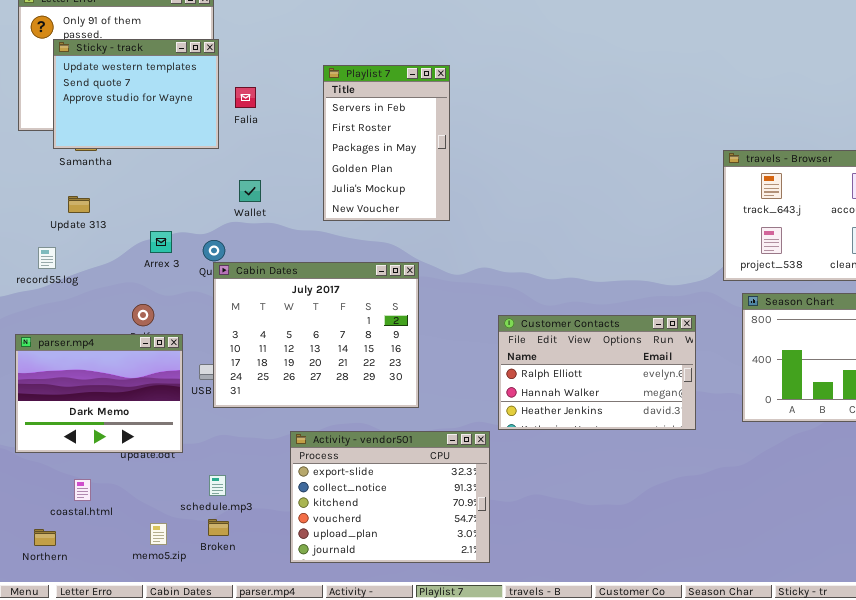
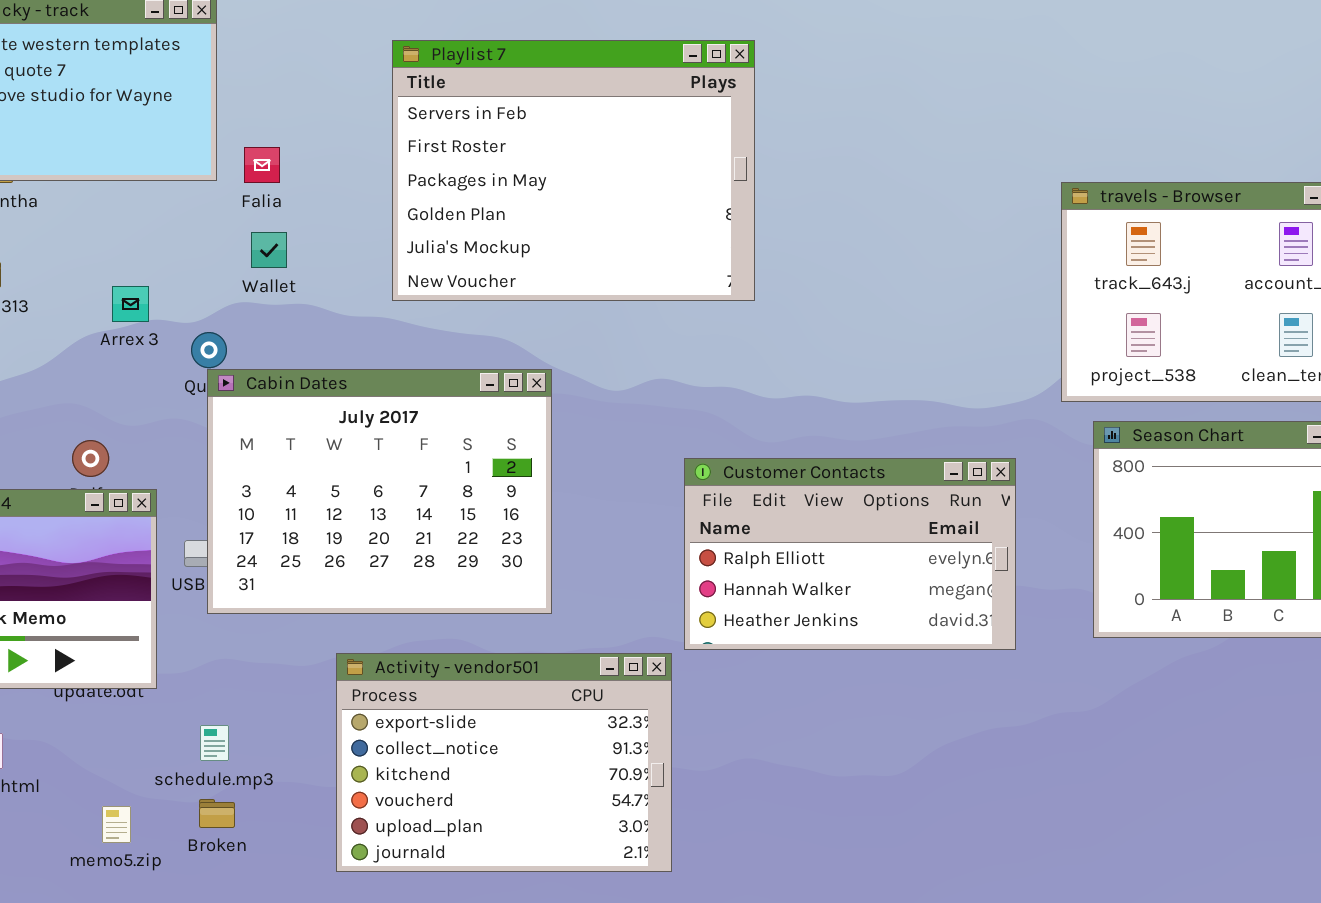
Playlist 7: [323,65,450,221] -> [392,40,755,301], resized
Falia: [235,87,256,108] -> [244,147,280,183], moved
Arrex 3: [150,231,172,253] -> [112,286,149,322], moved

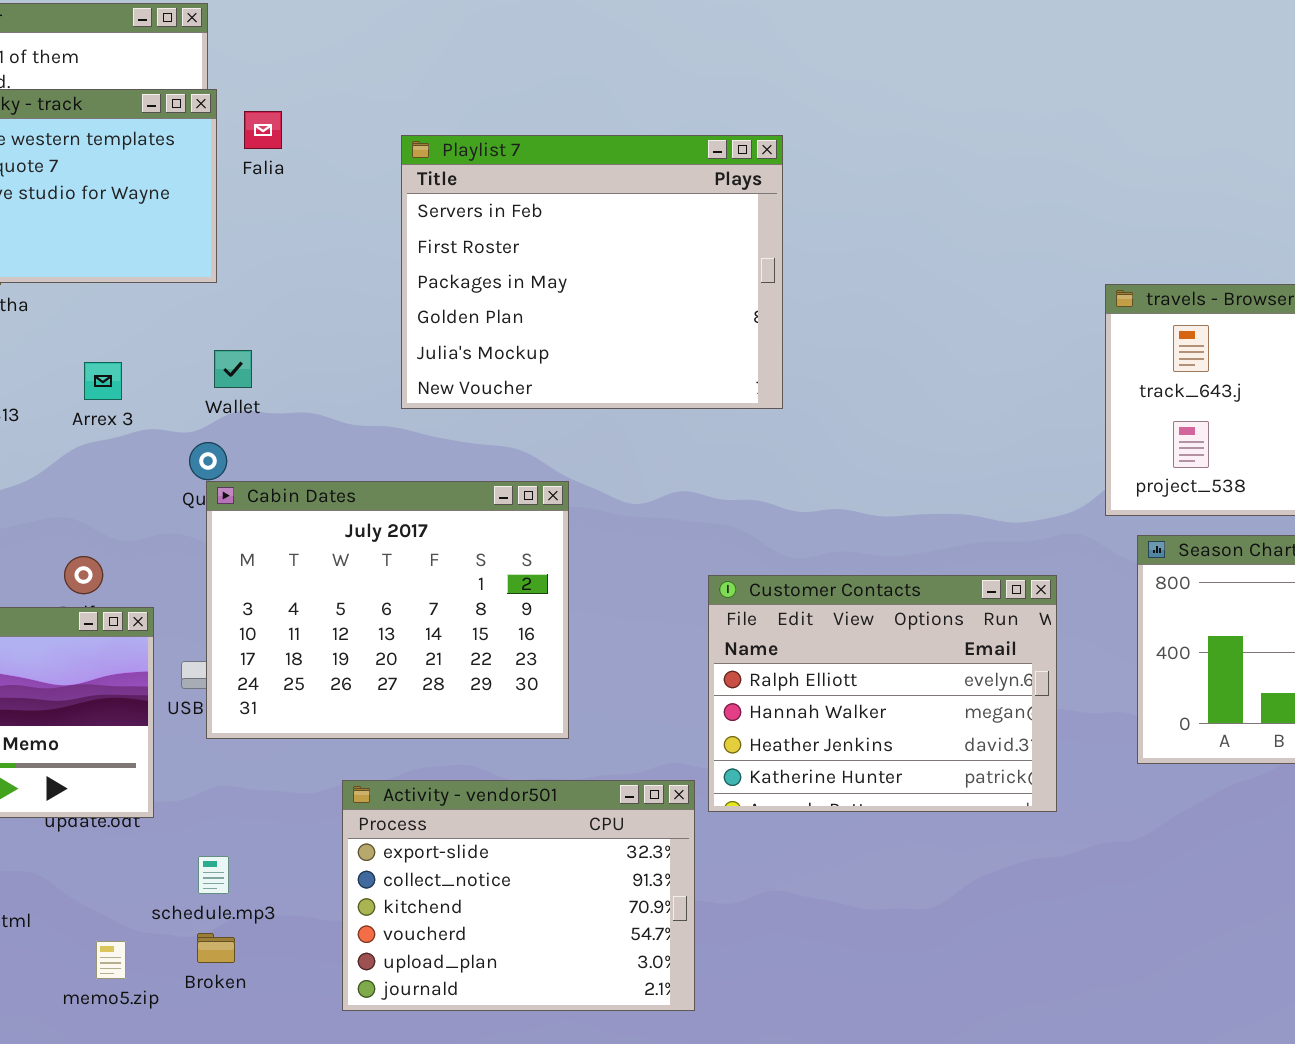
Falia: [244,147,280,183] -> [244,111,282,149], moved
Wallet: [251,232,287,268] -> [214,350,252,388], moved
Arrex 3: [112,286,149,322] -> [84,362,122,400], moved
Customer Contacts: [684,458,1016,650] -> [708,575,1057,812], resized

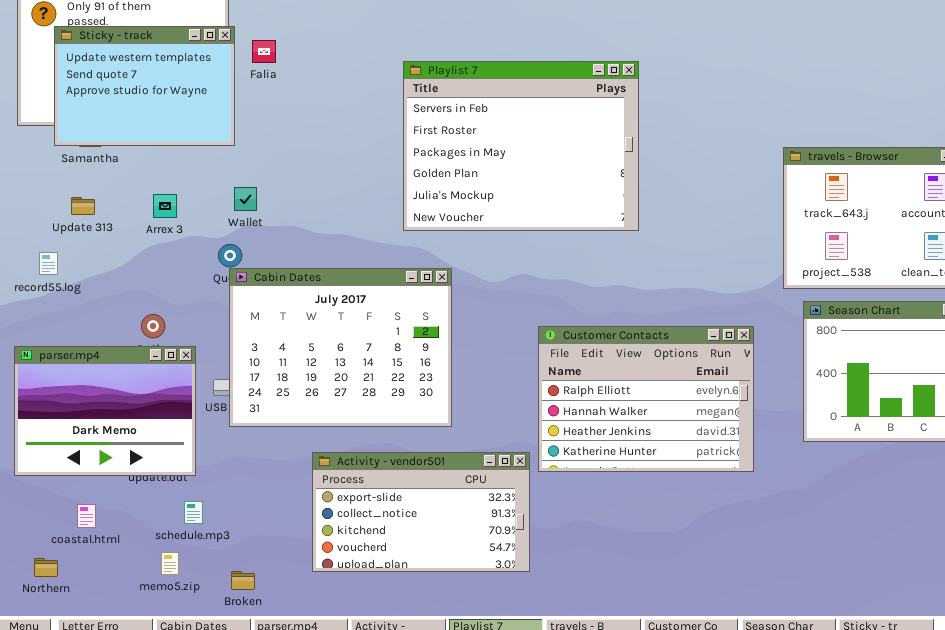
Playlist 7: [401,135,783,409] -> [403,61,639,231], moved
Activity - vendor501: [342,780,695,1011] -> [312,452,530,572], resized
schedule.mp3: [198,856,229,894] -> [184,501,203,524], moved
Broken: [197,933,235,963] -> [231,571,255,590], moved

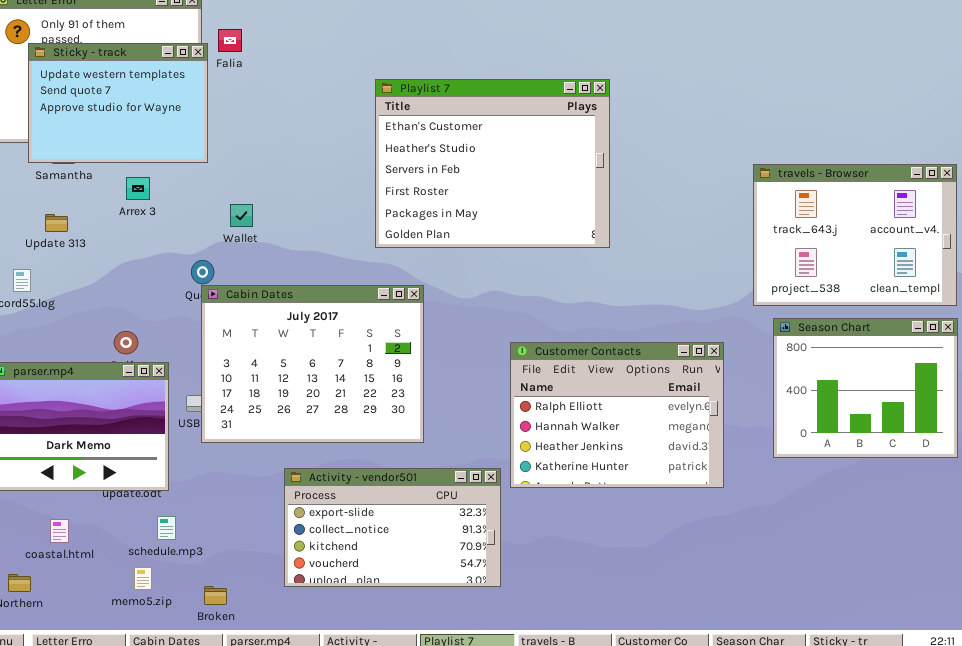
Falia: [252,40,276,63] -> [218,29,242,52], moved
Playlist 7: [403,61,639,231] -> [375,79,610,248], scrolled up 2 rows
Wallet: [234,187,257,211] -> [230,204,253,227], moved
Arrex 3: [153,194,177,218] -> [126,177,150,200], moved

